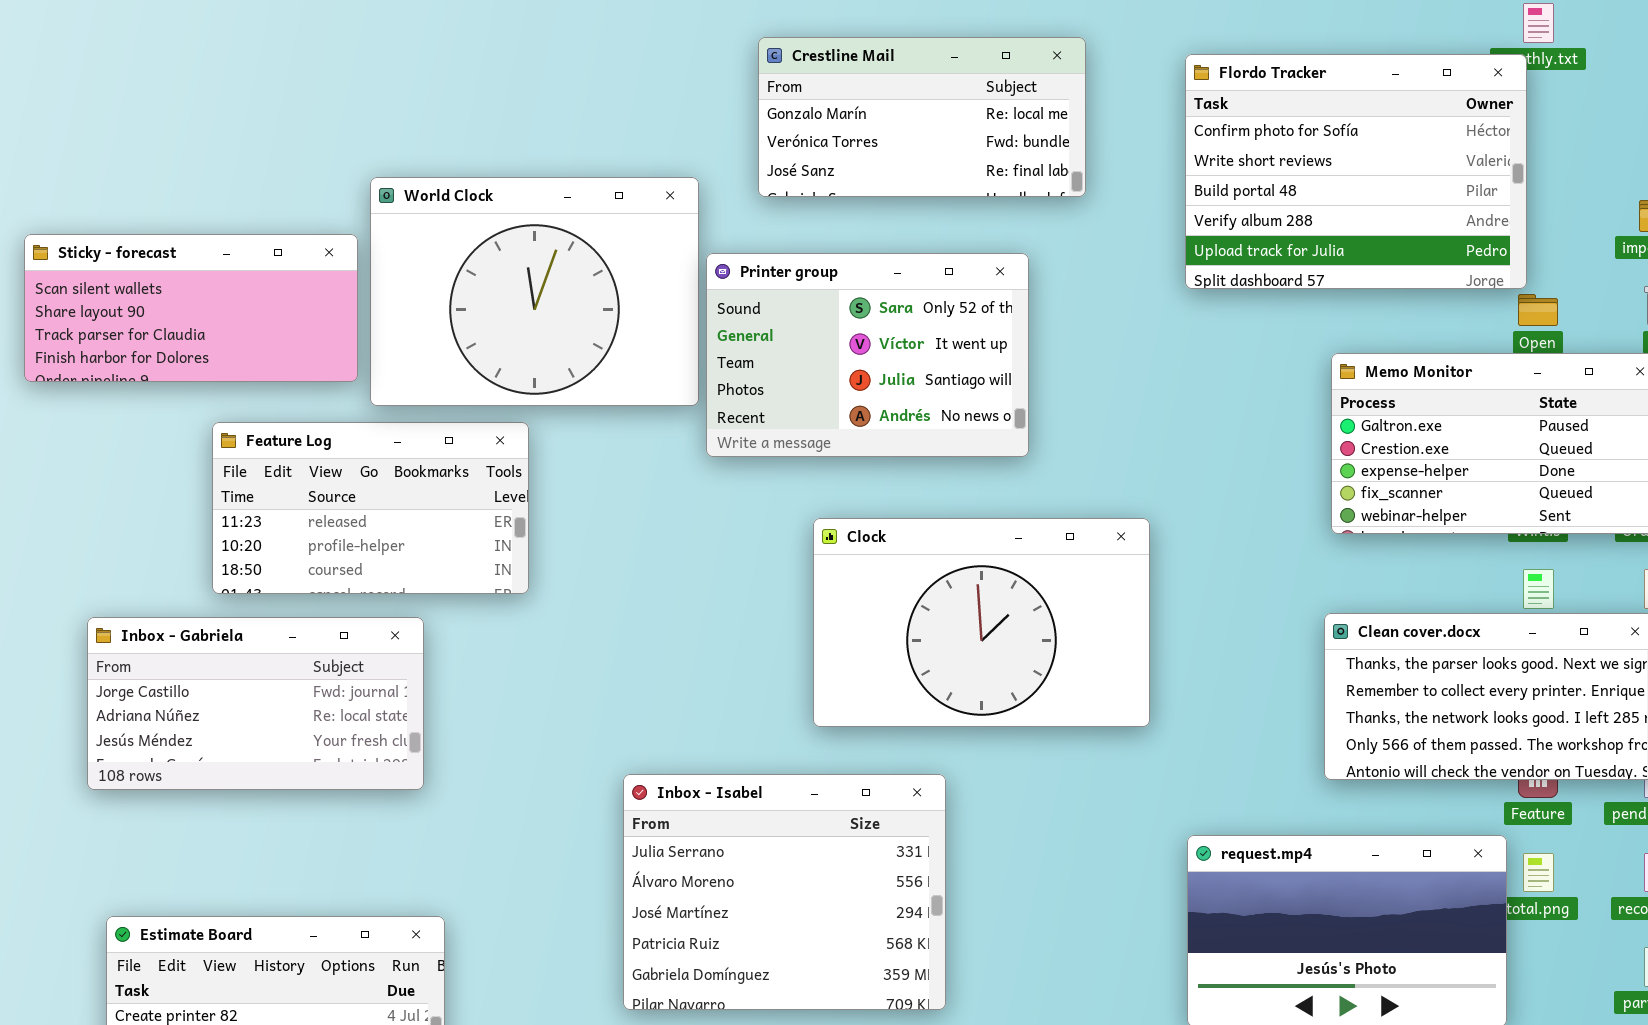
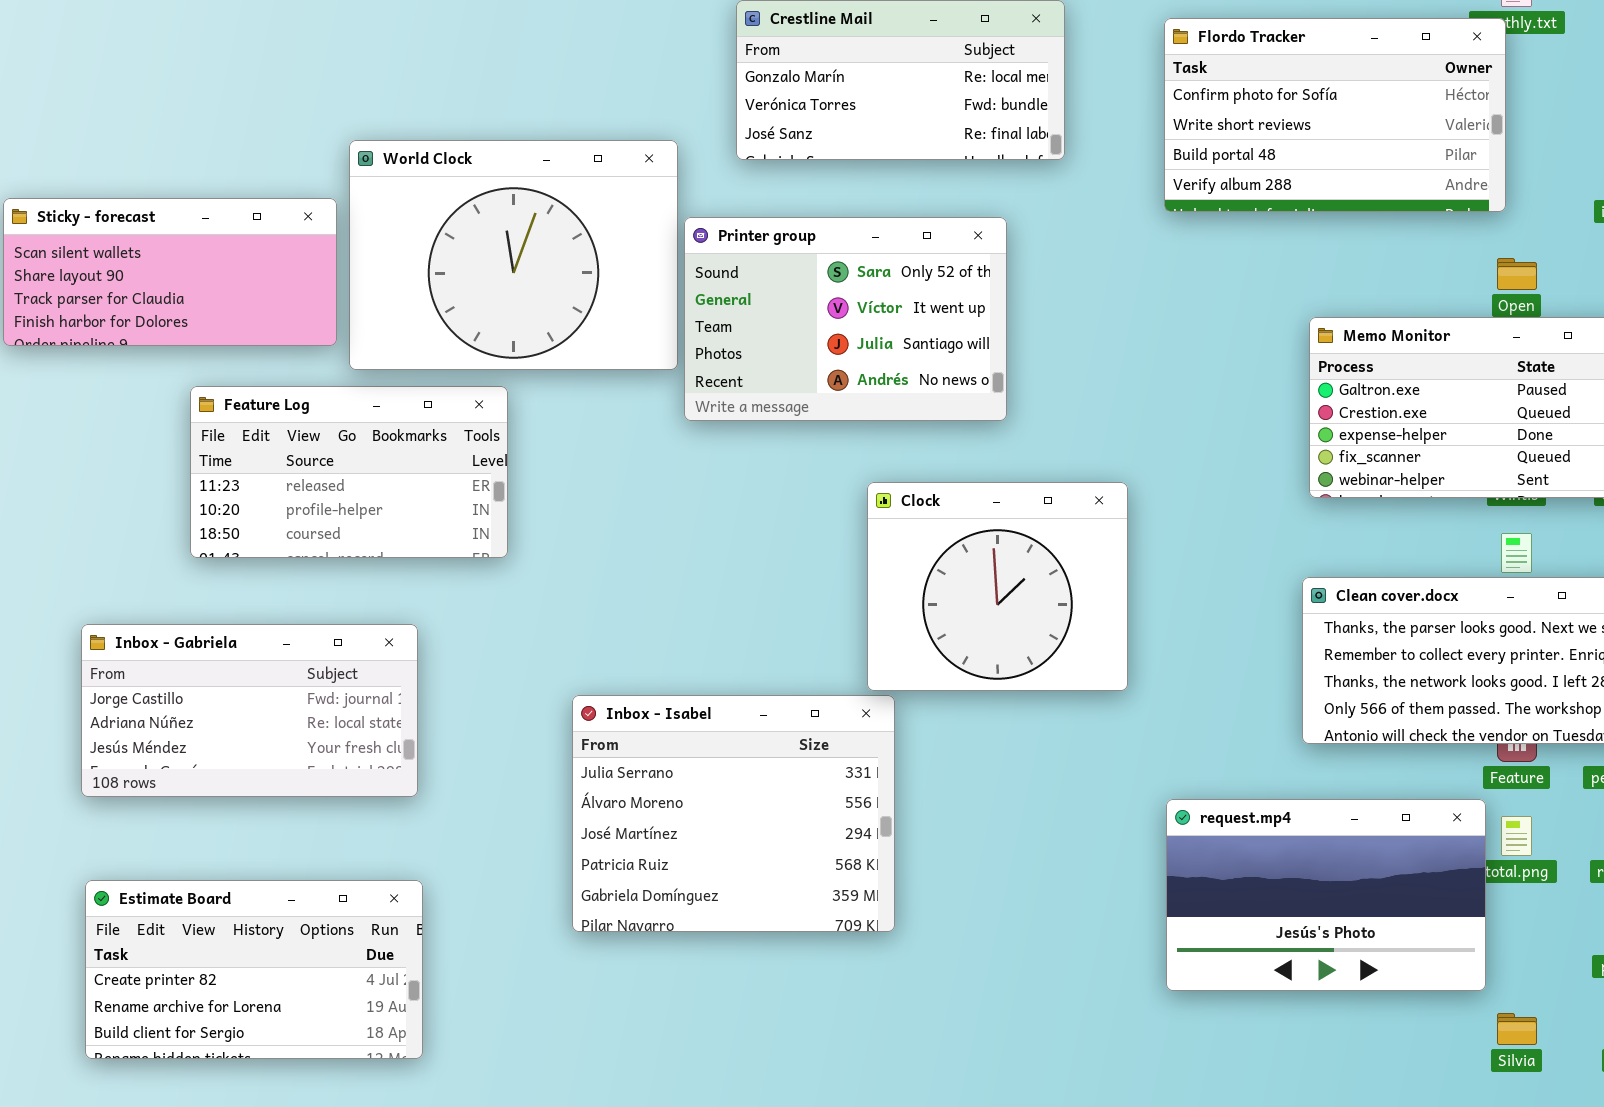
Flordo Tracker: [1185,54,1527,289] -> [1164,18,1506,212], resized
Clock: [813,518,1150,727] -> [867,482,1128,691], resized
Inbox - Gabriela: [87,617,424,790] -> [81,624,418,797], moved
Inbox - Isabel: [623,774,946,1010] -> [572,695,895,932], moved

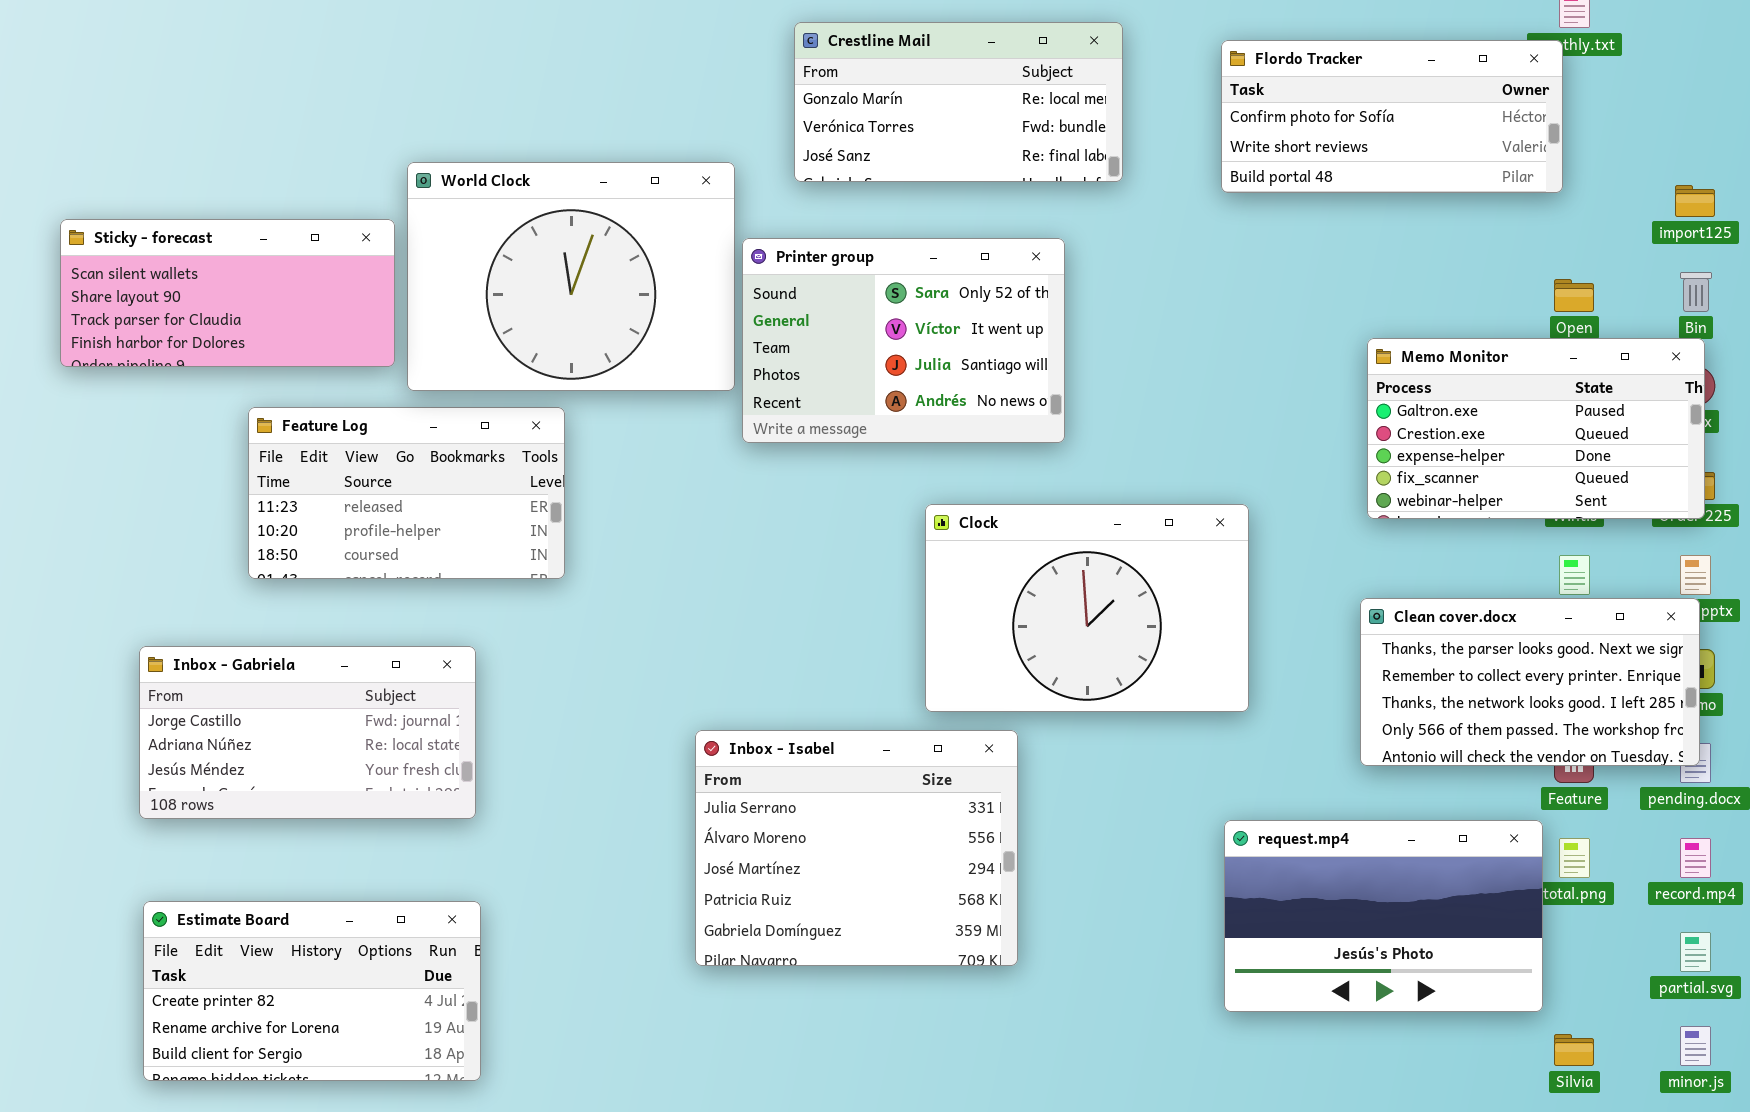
Flordo Tracker: [1164,18,1506,212] -> [1221,40,1563,193], resized
Clock: [867,482,1128,691] -> [925,504,1249,712], resized
Inbox - Isabel: [572,695,895,932] -> [695,730,1018,966], moved

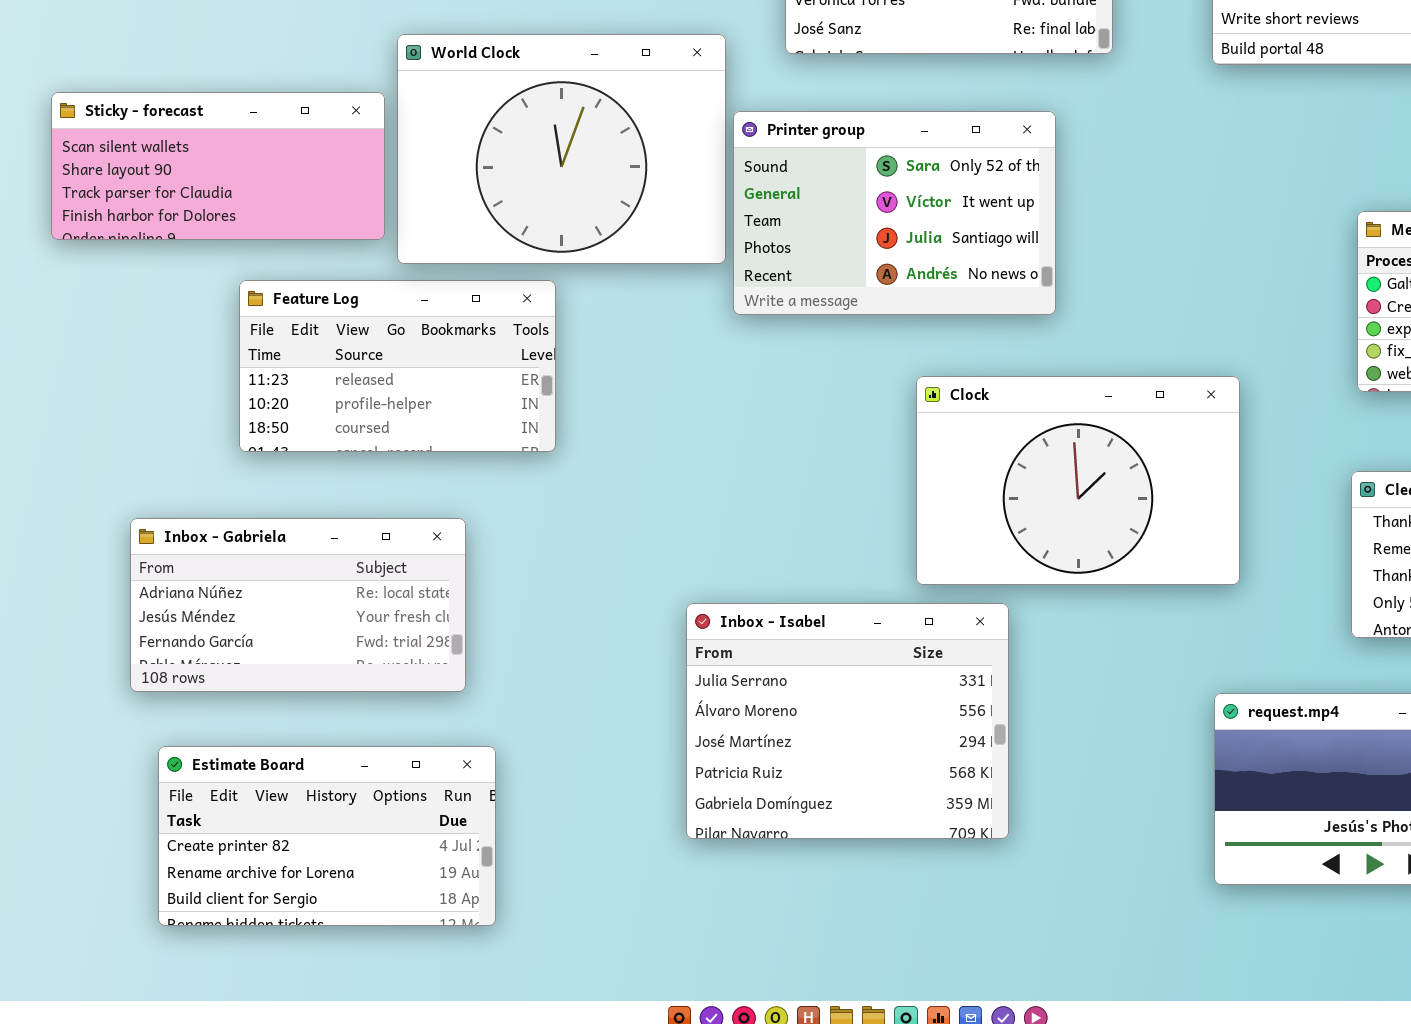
Inbox - Gabriela: [139,646,476,819] -> [130,518,466,692], scrolled down 1 row
Estimate Board: [143,901,481,1081] -> [158,746,496,926], moved

